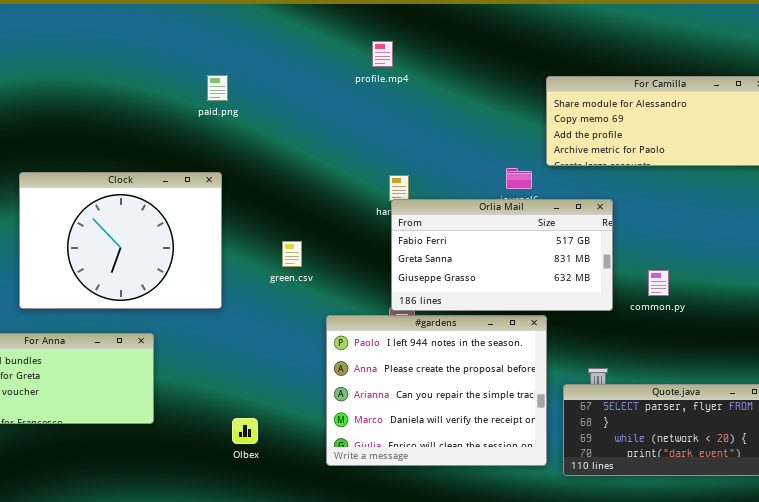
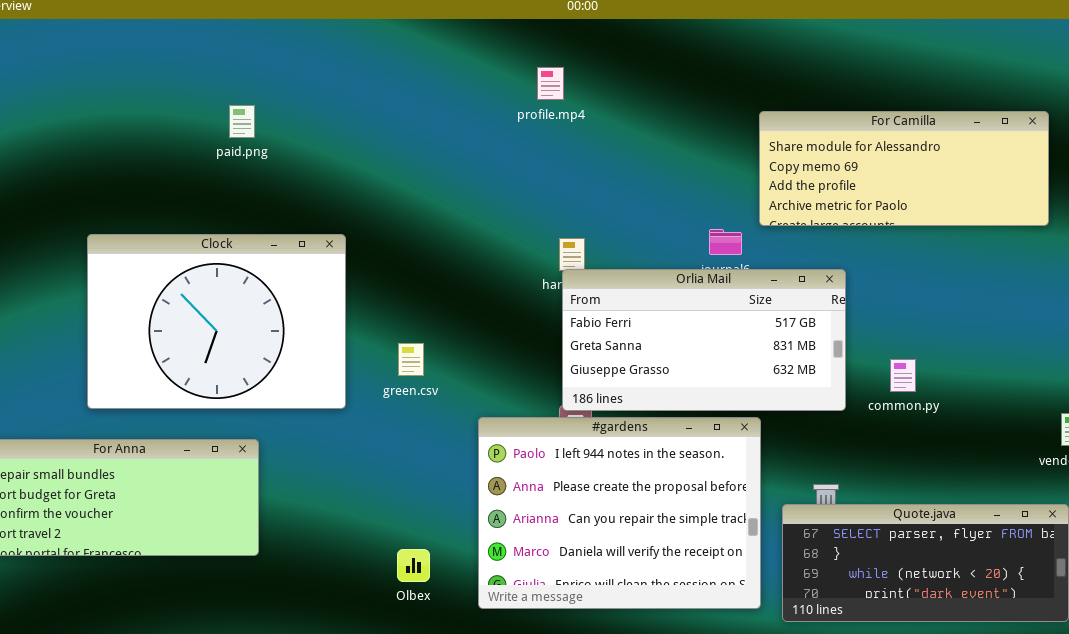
paid.png: [207,75,228,101] -> [229,105,255,138], moved
green.csv: [282,241,302,267] -> [398,343,424,376], moved
Olbex: [232,418,258,444] -> [397,549,430,582], moved

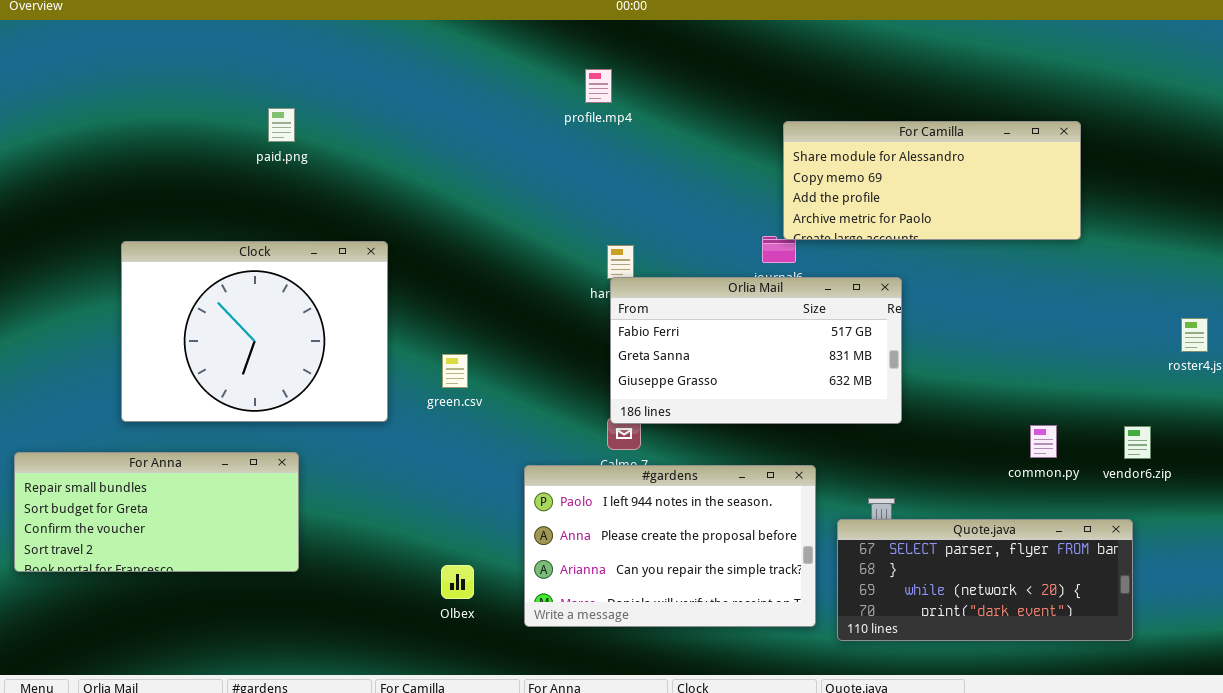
For Camilla: [759,111,1049,226] -> [783,121,1081,240], moved
common.py: [890,359,916,392] -> [1030,425,1057,458], moved
#gardens: [478,417,761,609] -> [524,465,816,627], resized

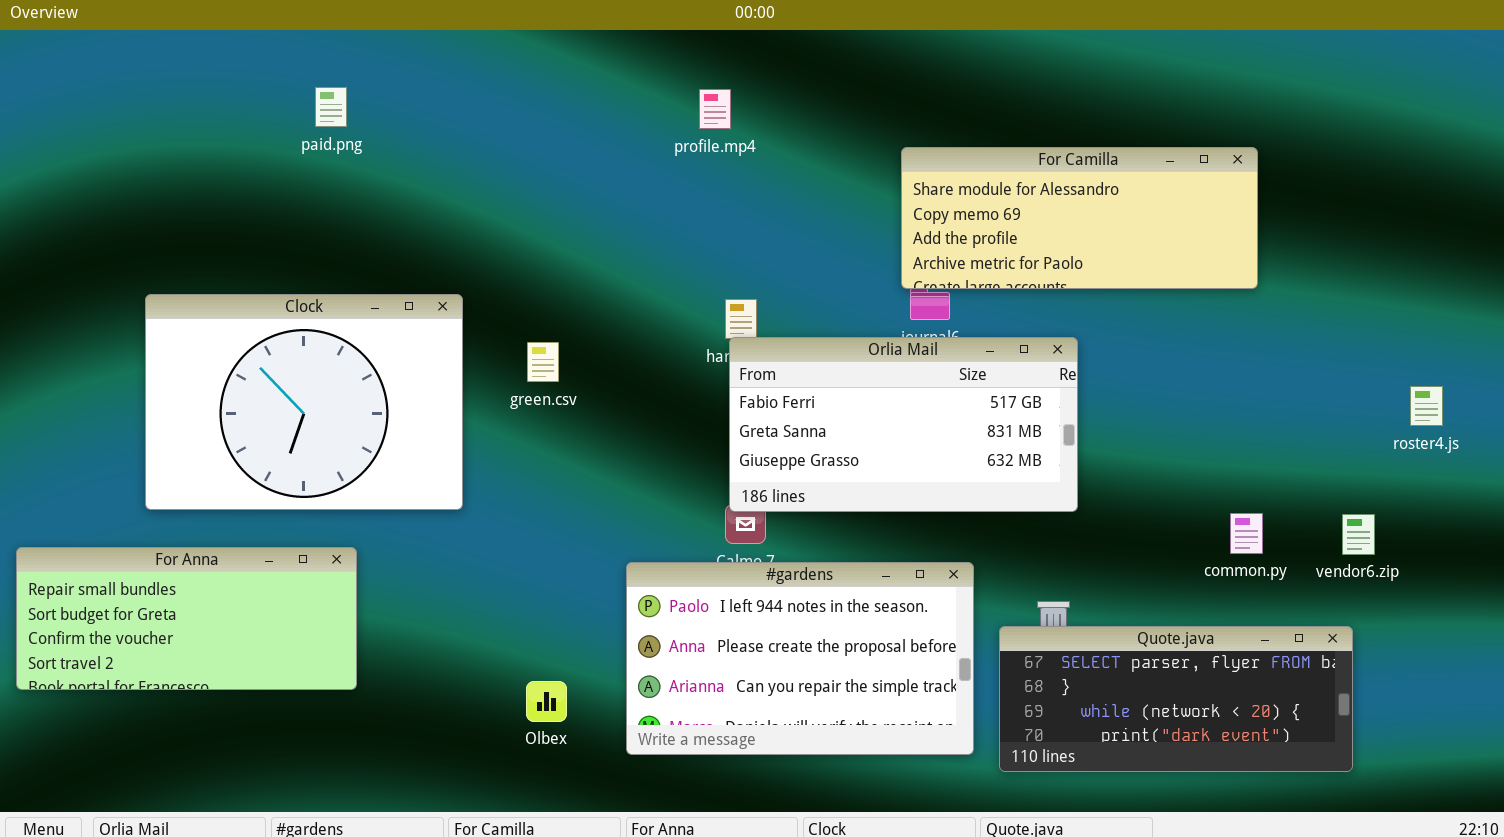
paid.png: [268,108,295,142] -> [315,87,347,127], moved
For Camilla: [783,121,1081,240] -> [901,147,1258,289], moved
green.csv: [442,354,468,388] -> [527,342,559,382], moved

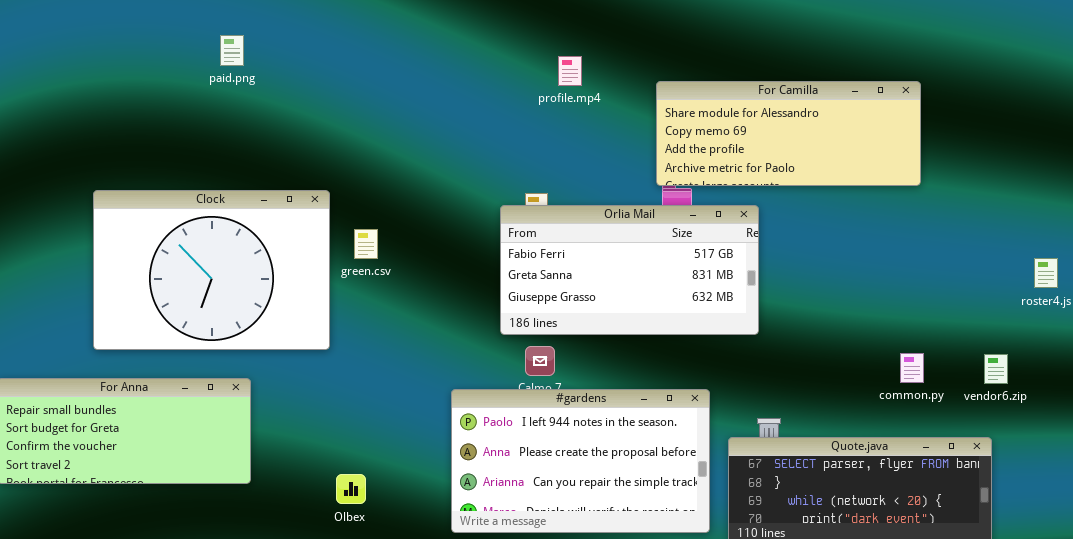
profile.mp4: [699,89,731,129] -> [558,56,582,86], moved
Orlia Mail: [729,337,1078,512] -> [500,205,759,335], moved
green.csv: [527,342,559,382] -> [354,229,378,259], moved
Olbex: [526,681,567,722] -> [336,474,366,504], moved

